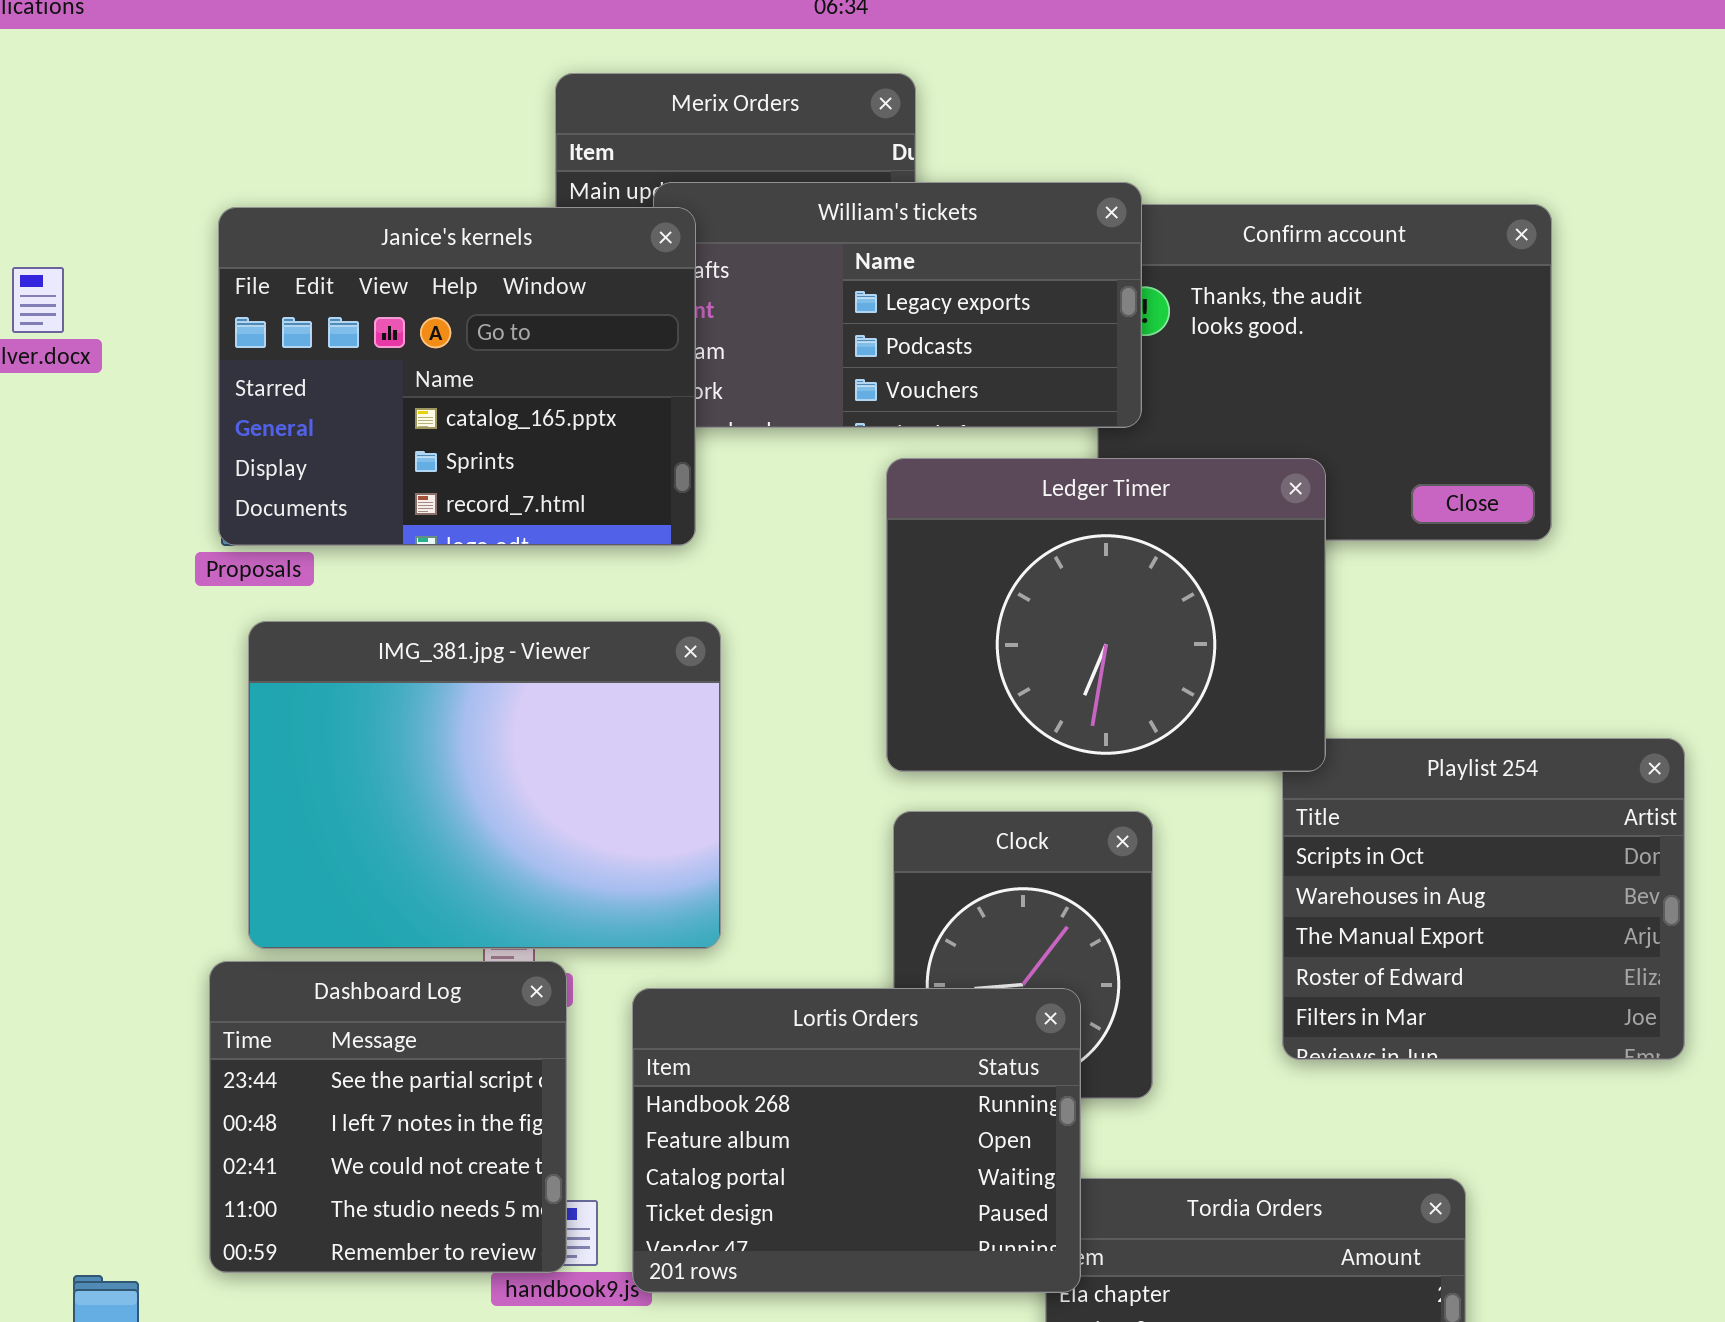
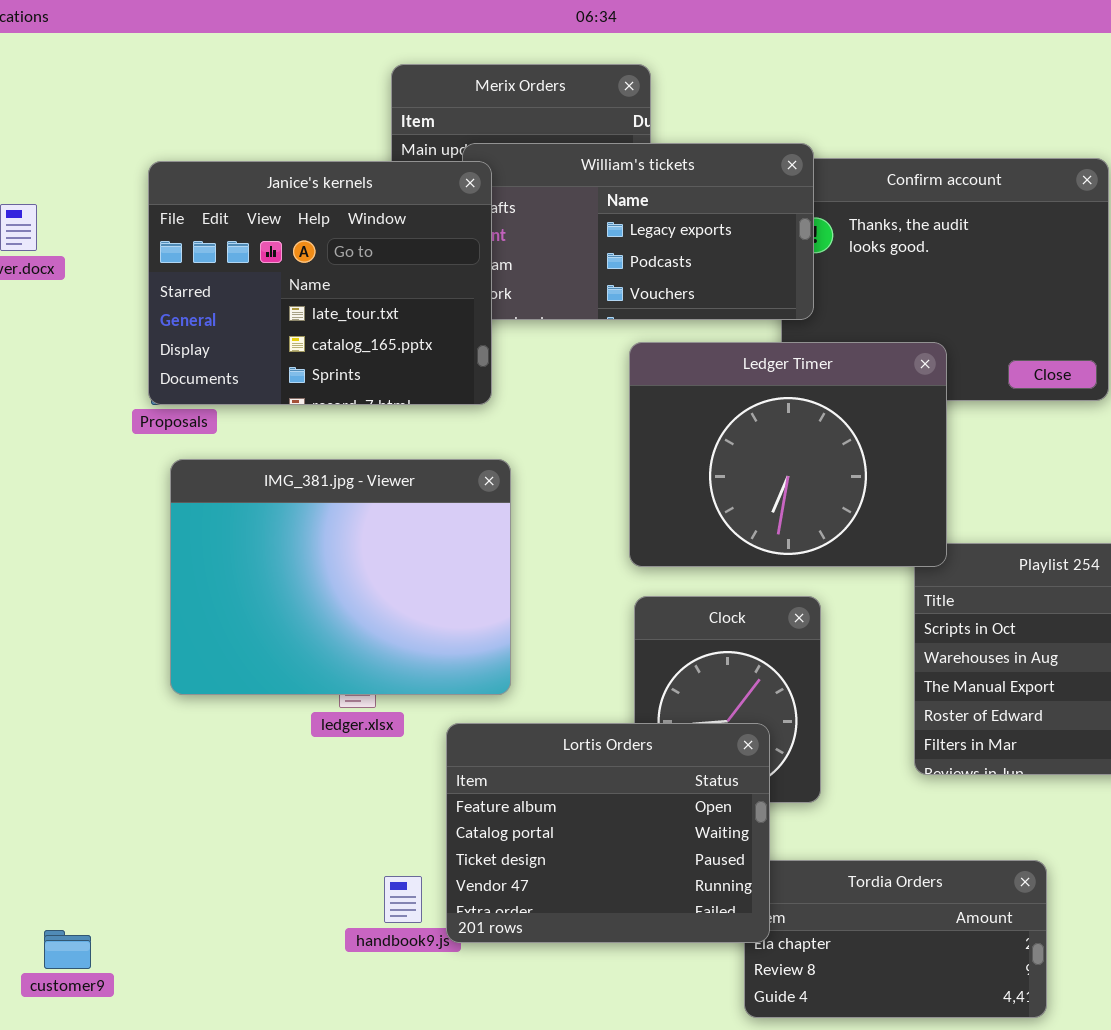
Janice's kernels: [218,207,696,546] -> [148,161,492,405], scrolled up 1 row
Dashboard Log: [209,961,567,1273] -> none, closed
Lortis Orders: [632,988,1081,1293] -> [446,723,770,943], scrolled down 1 row

